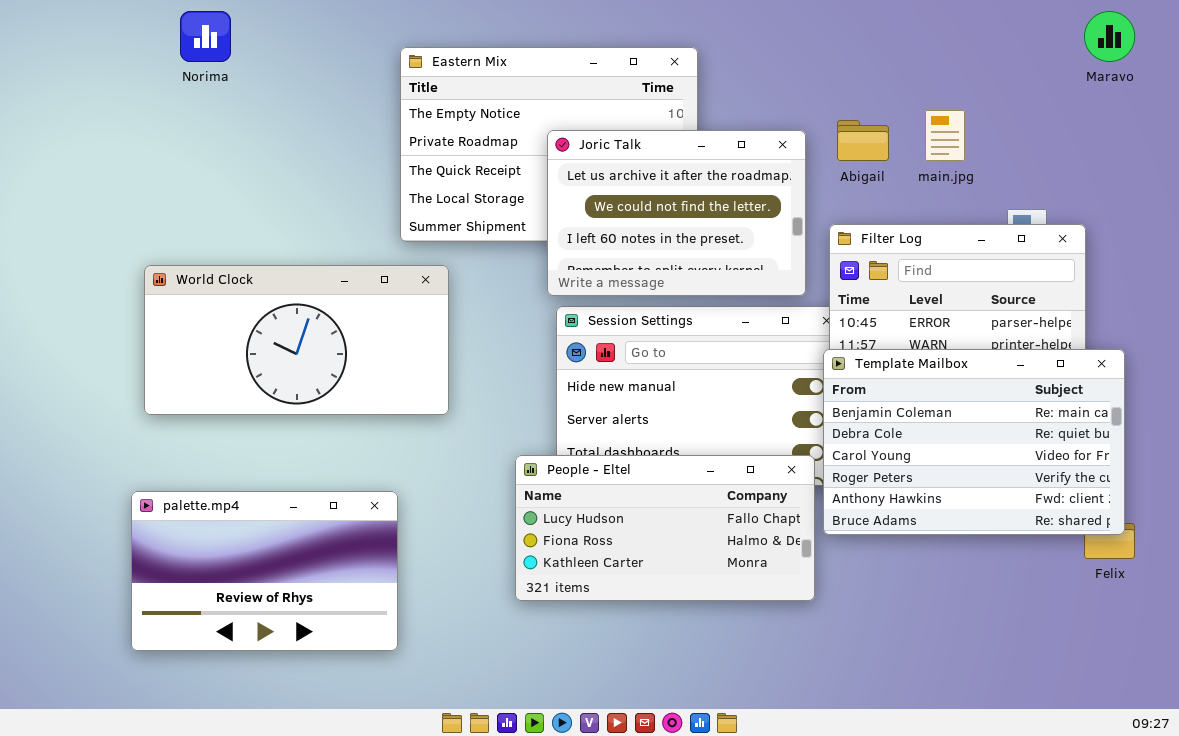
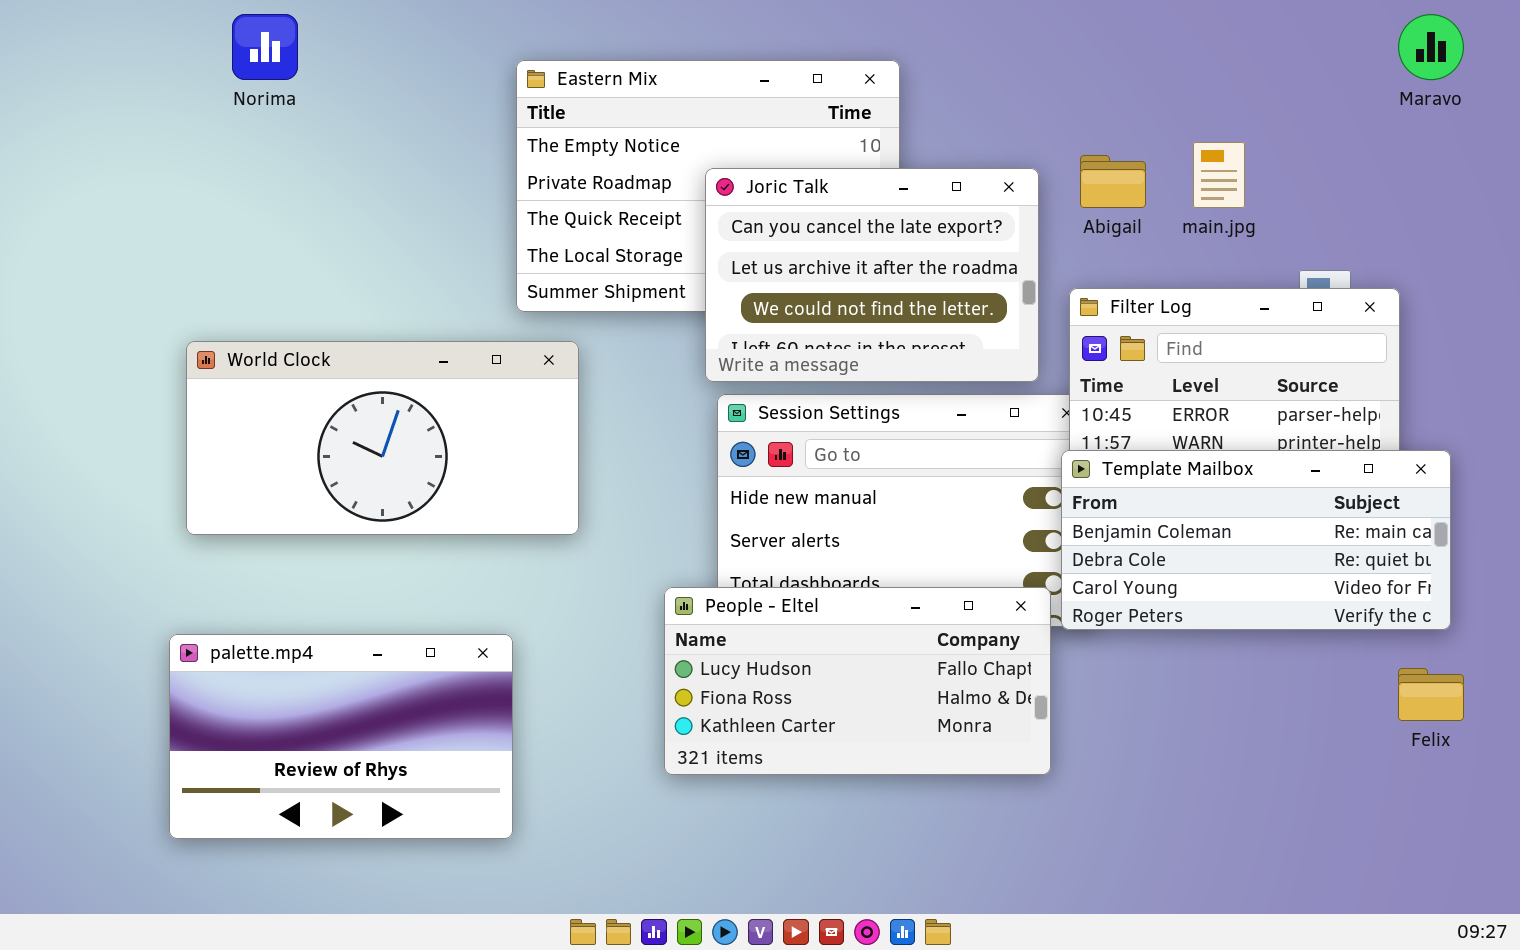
Joric Talk: [547,130,806,296] -> [705,168,1039,382], scrolled up 1 row
Template Mailbox: [823,349,1125,535] -> [1061,450,1451,630], resized

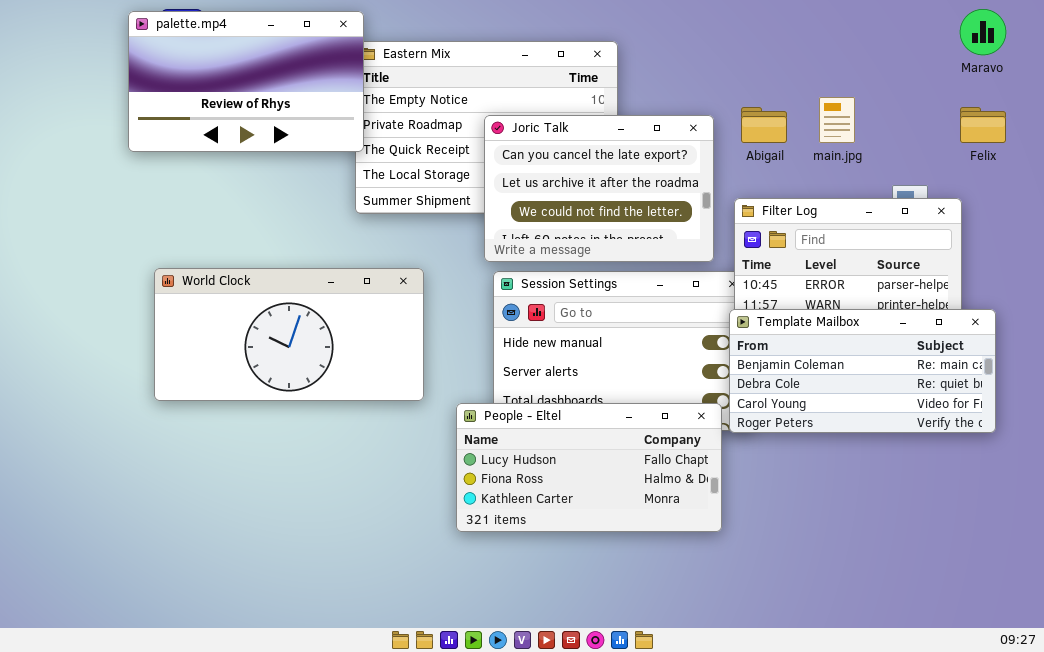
World Clock: [186,341,579,535] -> [154,268,424,401], moved
palette.mp4: [169,634,513,839] -> [128,11,364,152], moved
Felix: [1398,668,1464,721] -> [960,107,1006,143], moved

